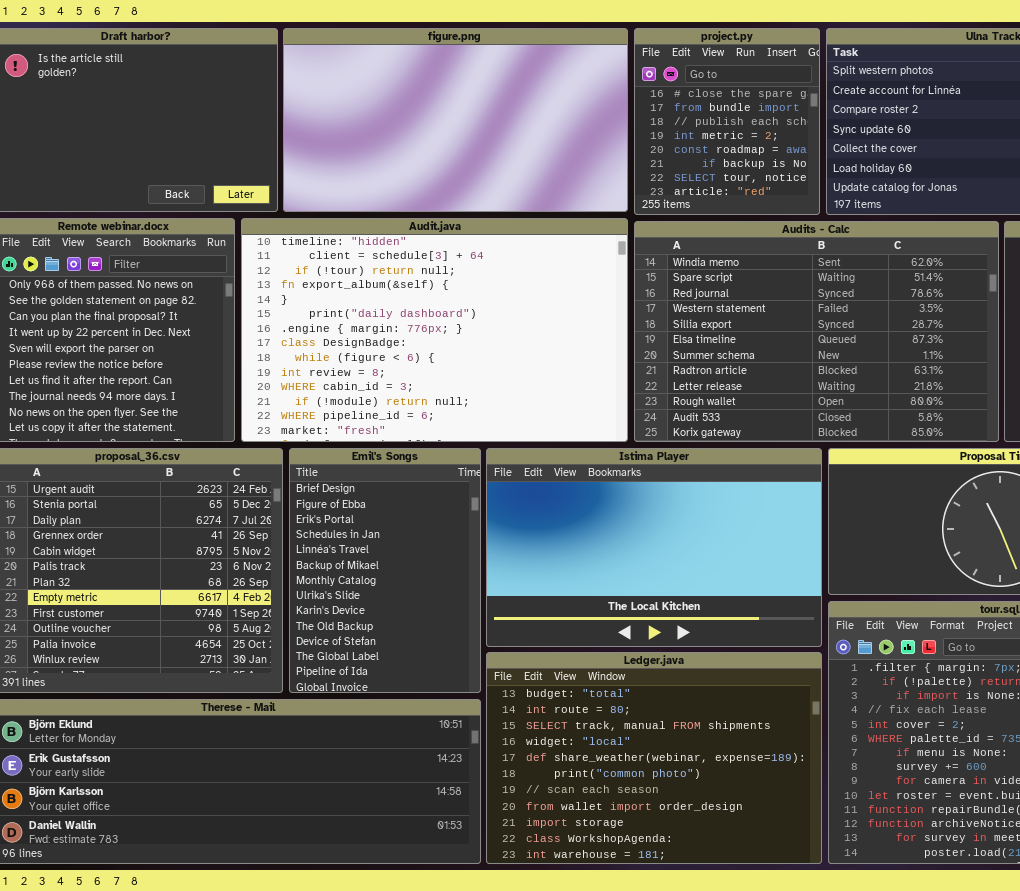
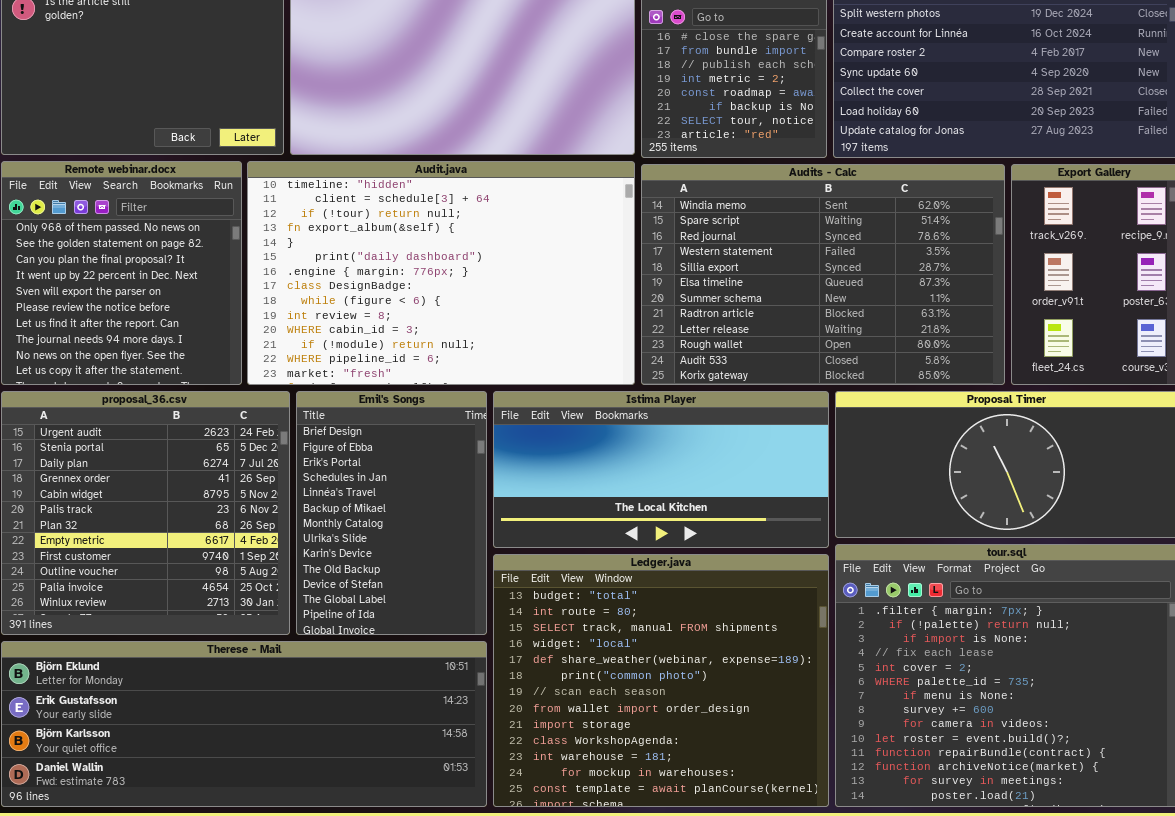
Istima Player: [486,448,822,647] -> [493,391,829,548], resized
Ledger.java: [486,652,822,864] -> [493,554,829,807], resized

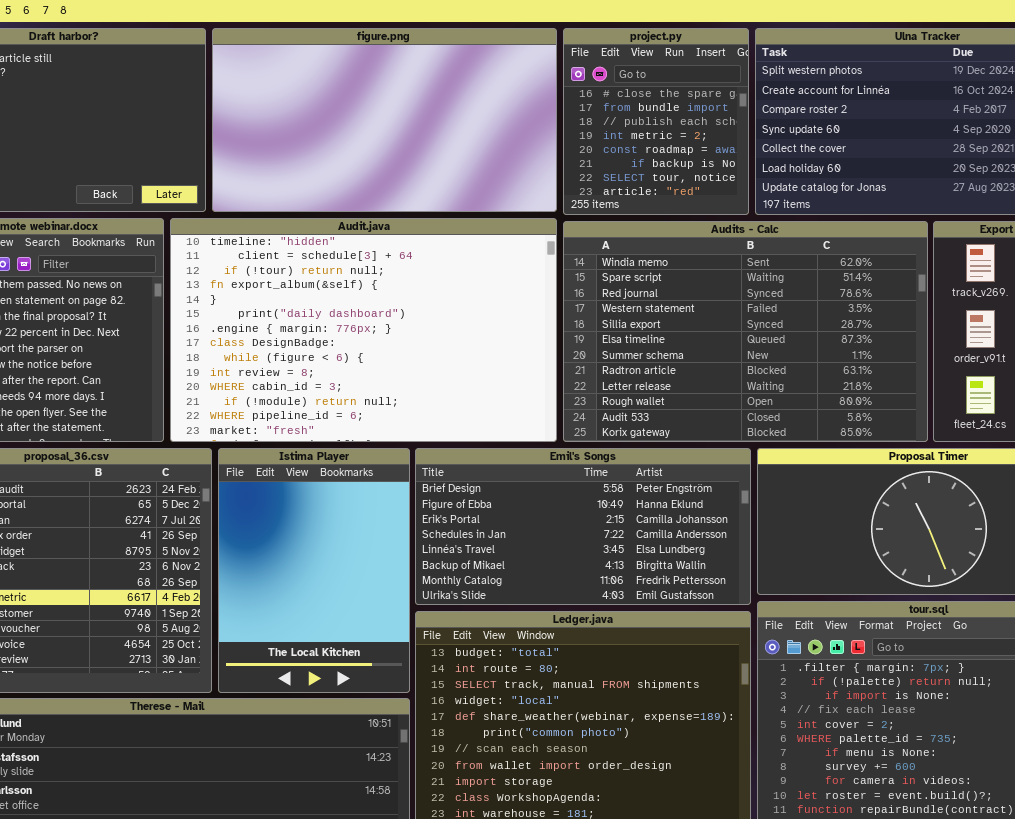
Emil's Songs: [296,391,487,635] -> [415,448,751,605], moved, resized
Istima Player: [493,391,829,548] -> [218,448,410,693], moved, resized

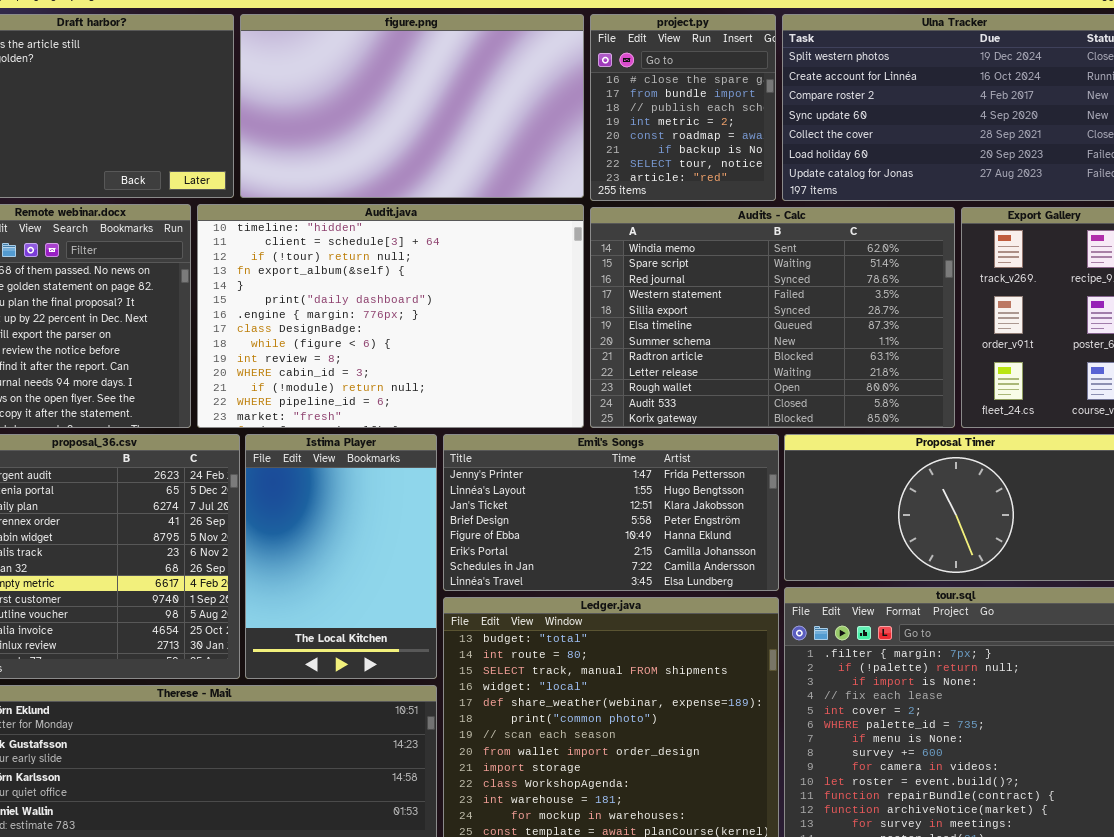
Emil's Songs: [415,448,751,605] -> [443,434,779,591], scrolled up 3 rows

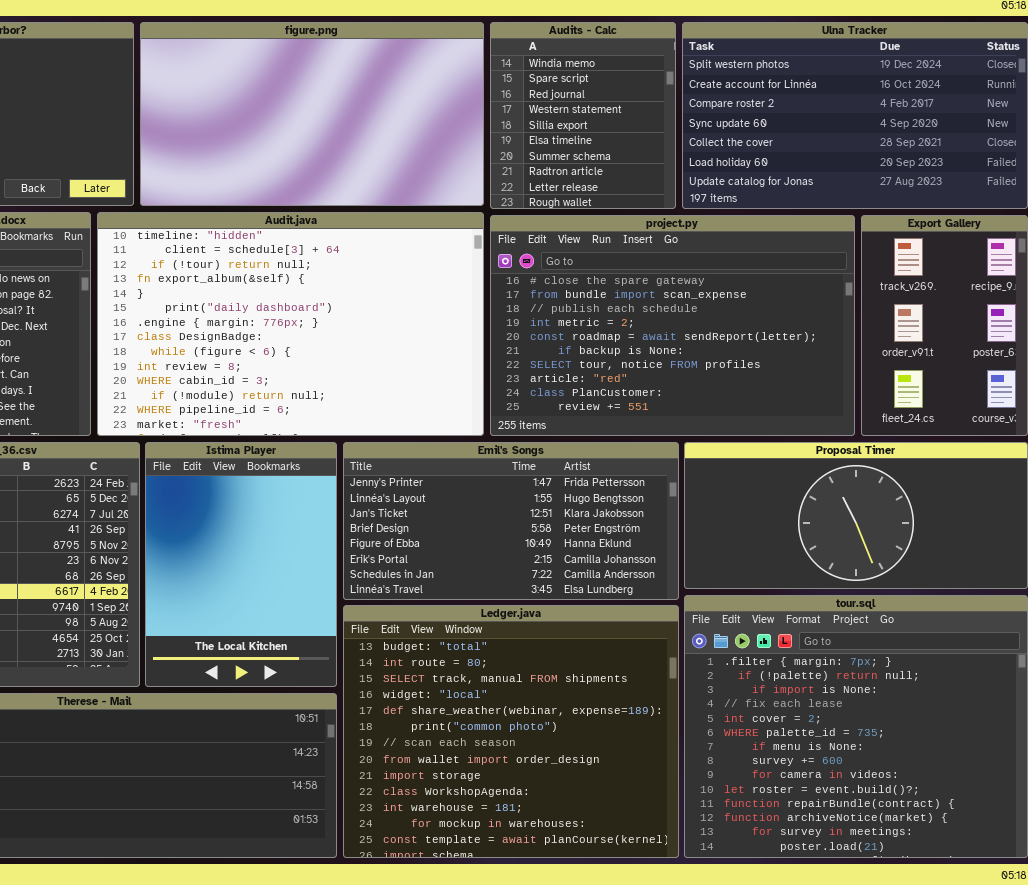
project.py: [590,14,776,201] -> [490,215,855,436], moved, resized
Audits - Calc: [590,207,955,428] -> [490,22,676,209], moved, resized

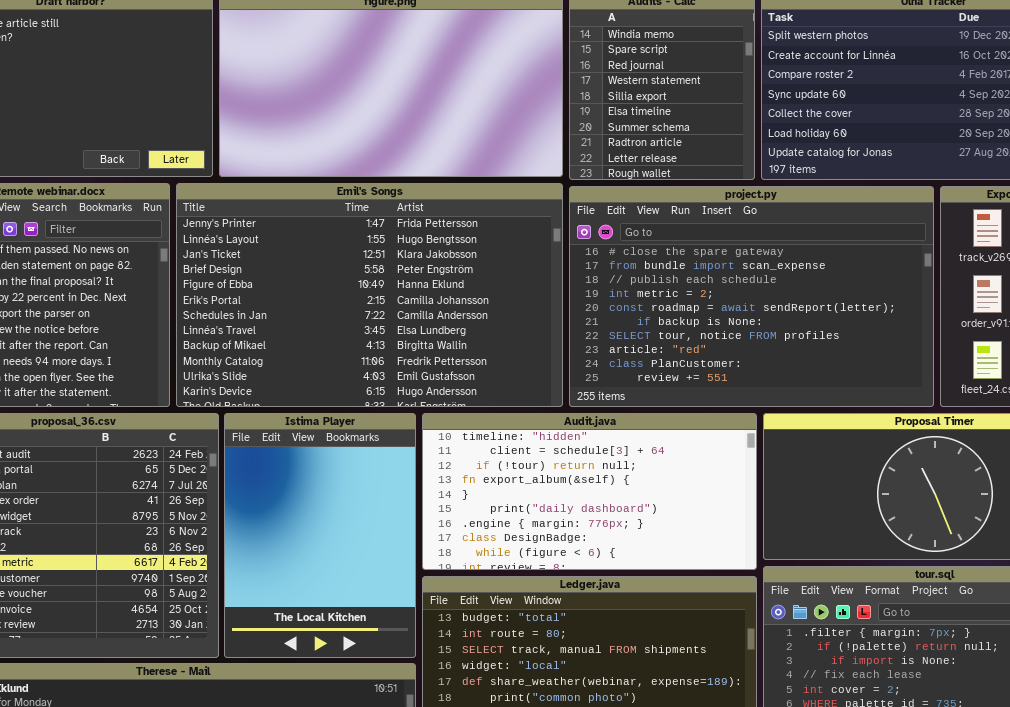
Audit.java: [97,212,484,436] -> [422,413,757,570], moved, resized
Emil's Songs: [343,442,679,600] -> [176,183,563,407], moved, resized

